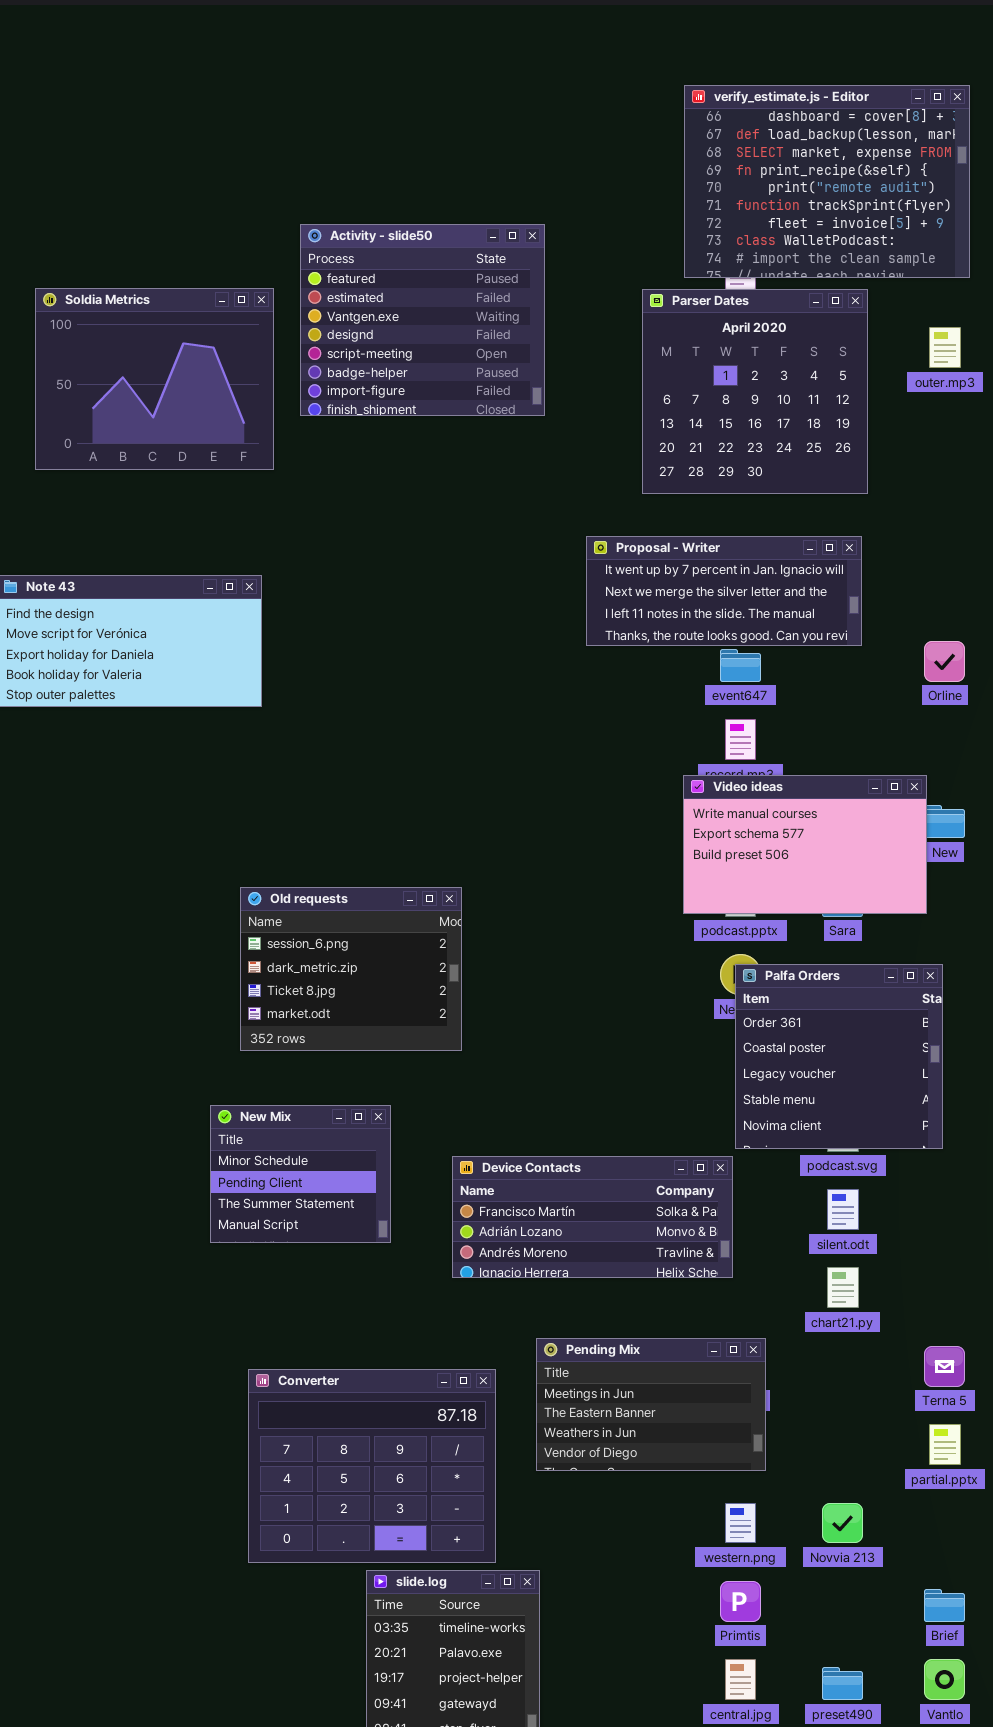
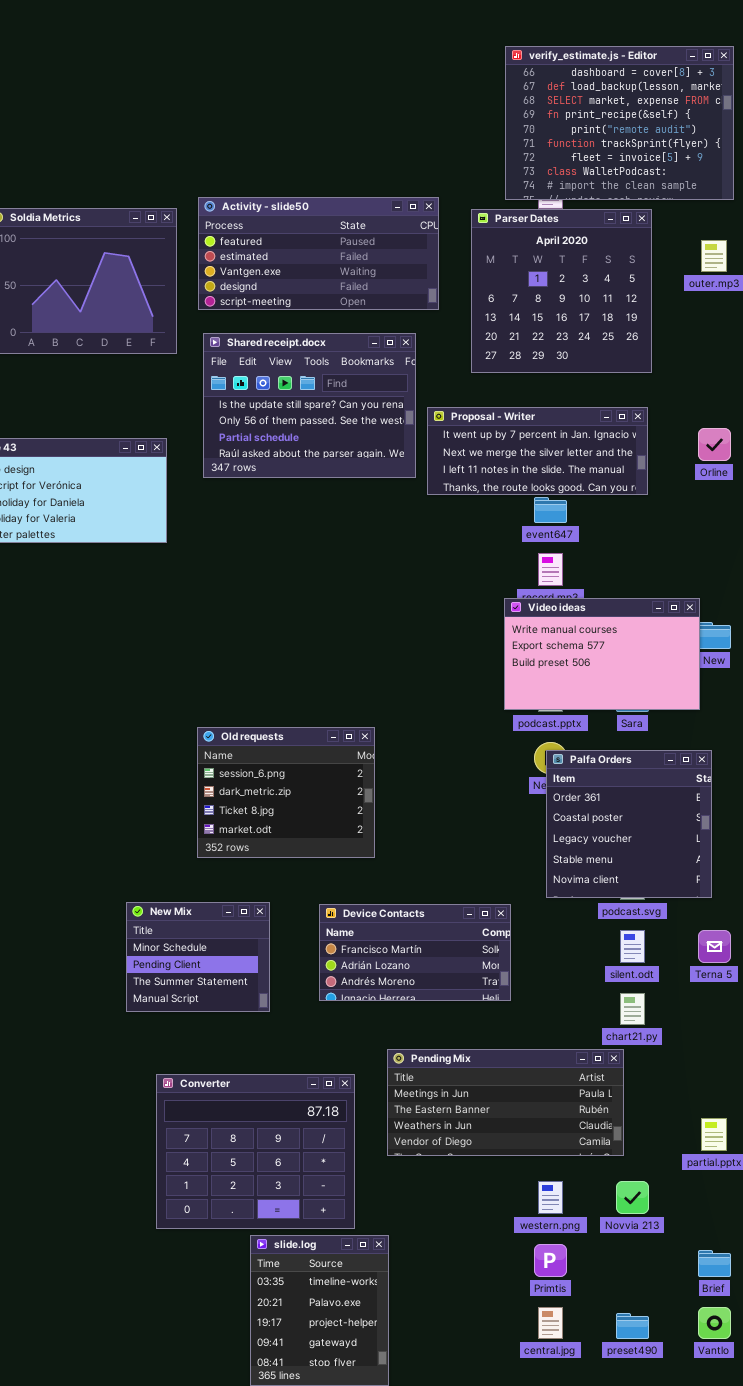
Activity - slide50: [300,224,545,416] -> [198,197,439,310], resized
Shared receipt.docx: none -> [203,333,416,478], opened
Orline: [924,641,965,682] -> [698,428,731,461], moved
Old requests: [240,887,462,1051] -> [197,727,375,858], moved
New Mix: [210,1105,391,1243] -> [126,902,270,1012], moved
Device Contacts: [452,1156,733,1278] -> [319,904,511,1001], resized
Pending Mix: [536,1338,766,1471] -> [387,1049,624,1156], resized
Terna 5: [924,1346,965,1387] -> [698,930,731,963], moved

